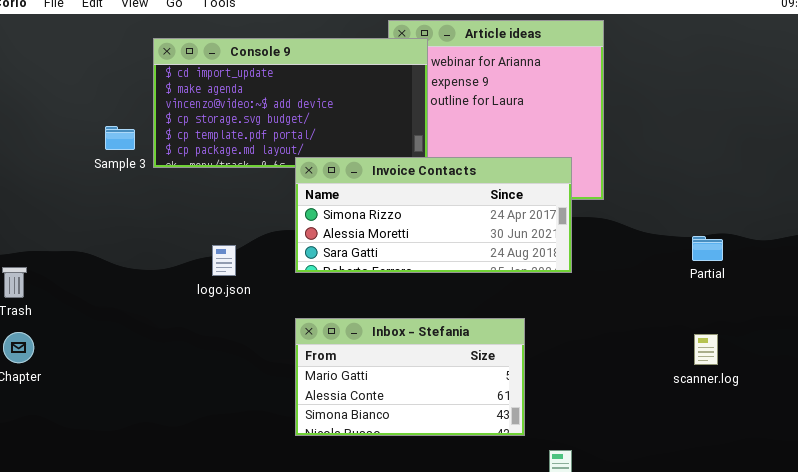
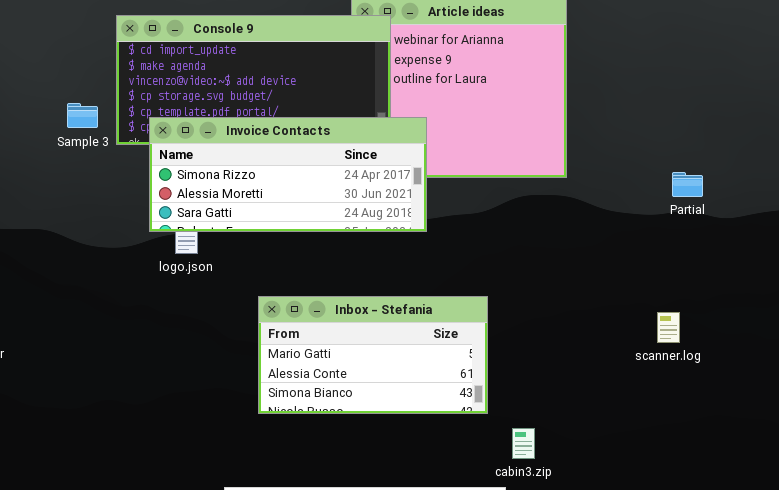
Invoice Contacts: [295,157,572,273] -> [149,117,427,232], moved
Partial: [692,236,723,261] -> [672,172,703,197], moved

